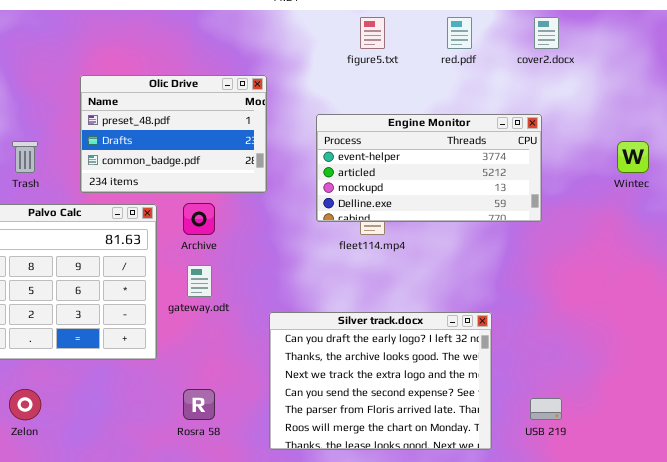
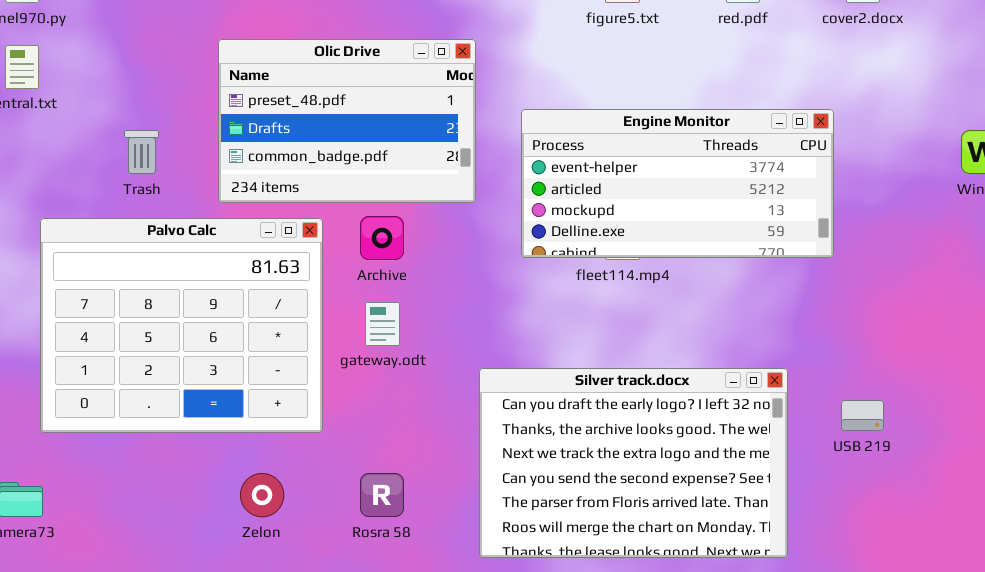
Engine Monitor: [316,114,542,222] -> [521,109,834,258], moved
Zelon: [9,389,41,420] -> [240,473,284,517], moved
USB 219: [530,398,562,420] -> [841,400,884,431], moved

